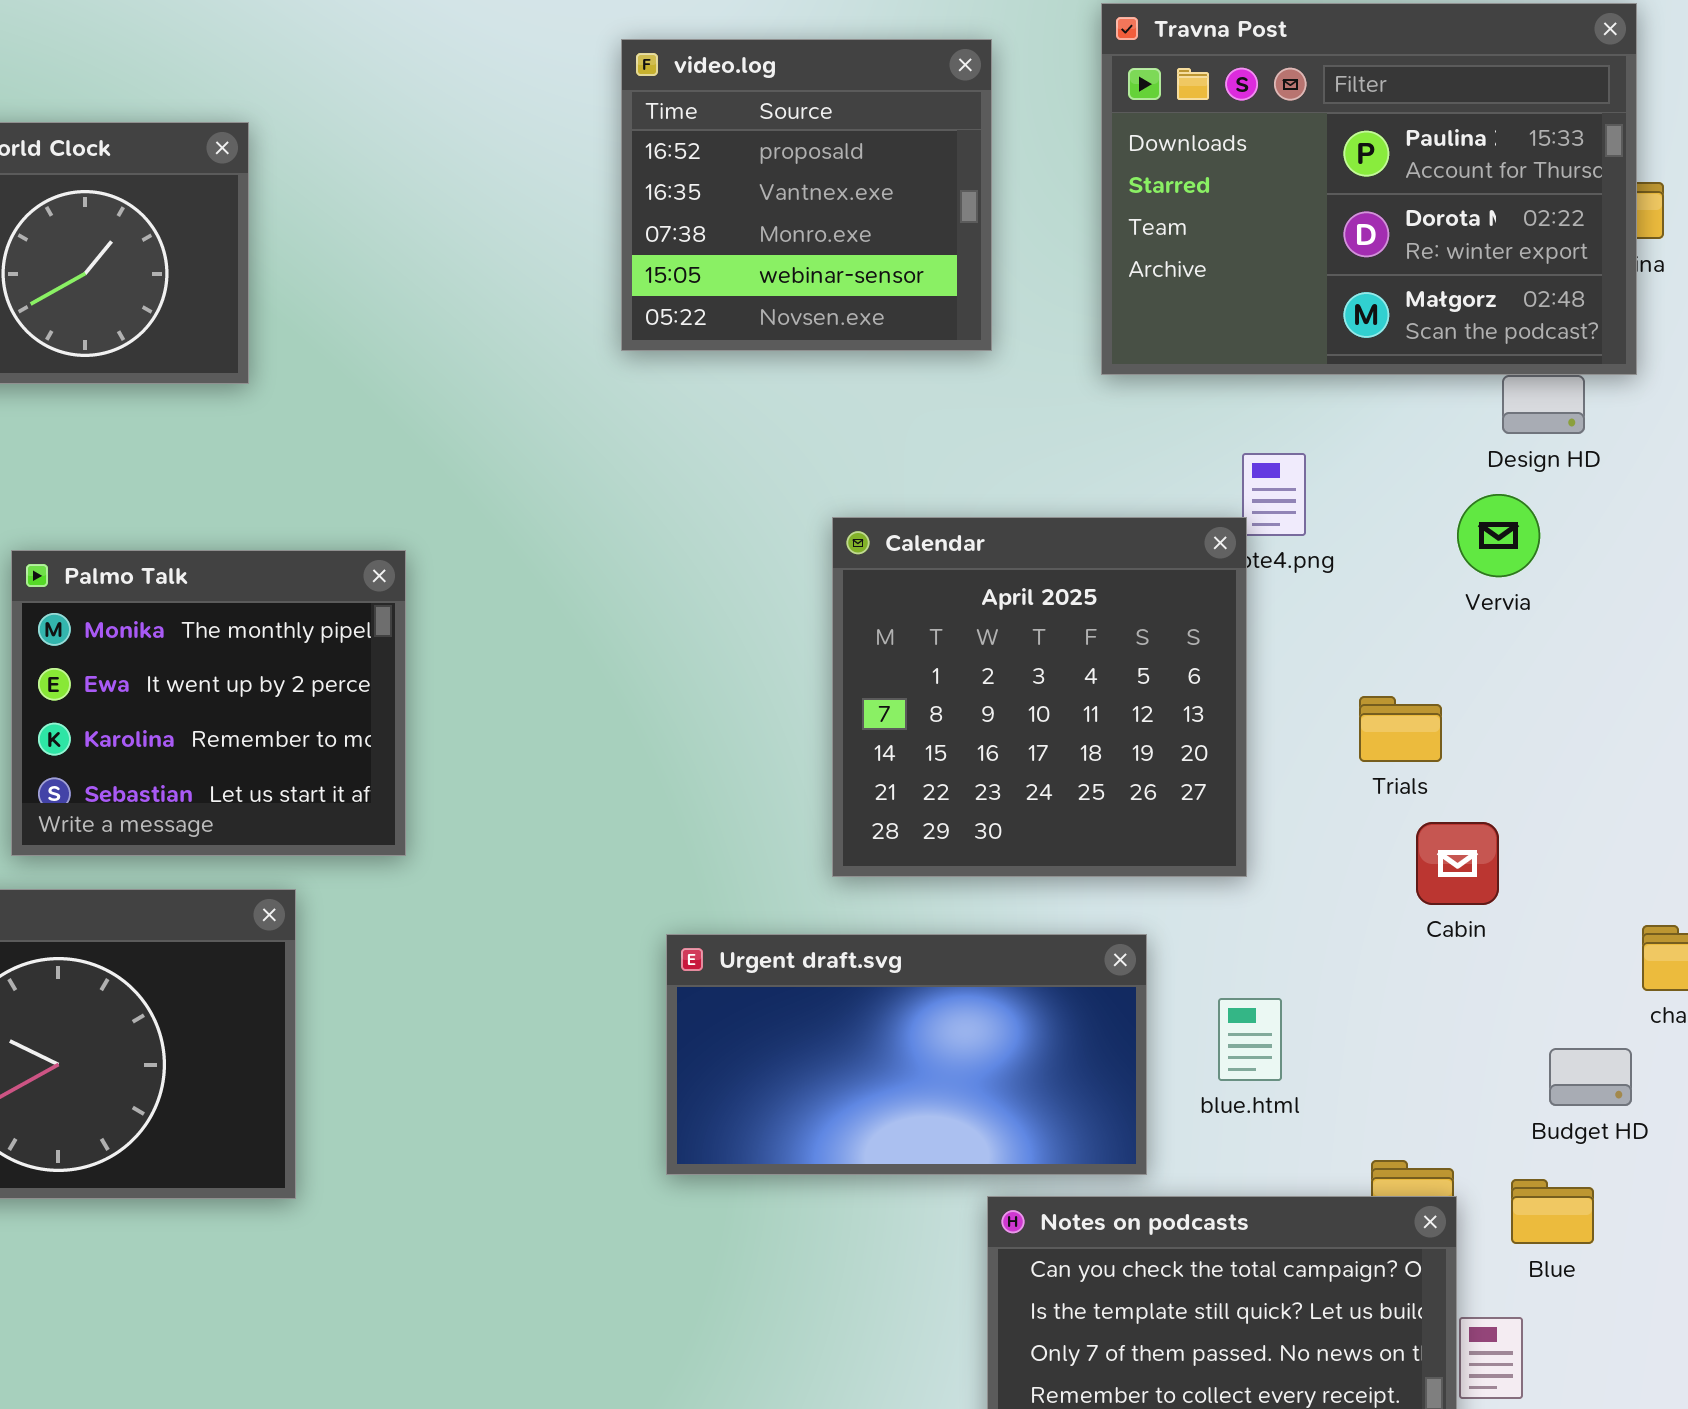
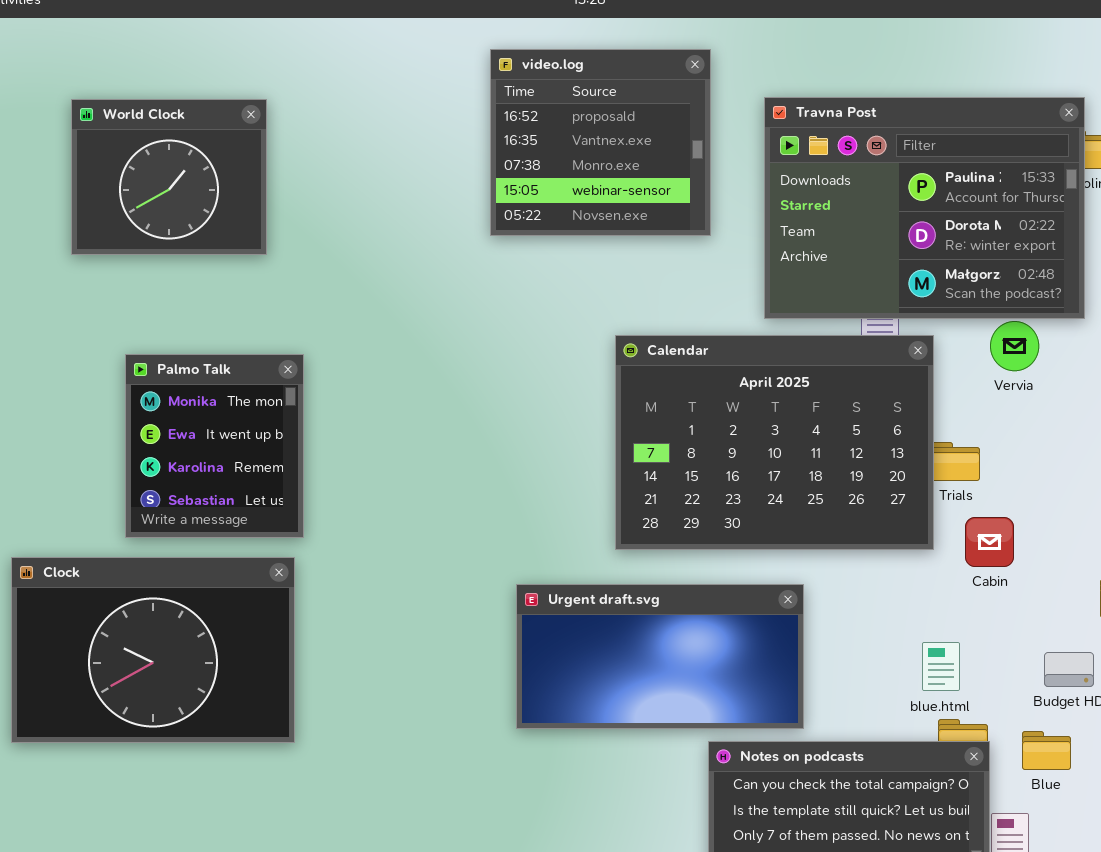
Travna Post: [1101,3,1637,375] -> [764,97,1085,319], moved
Calendar: [832,517,1247,877] -> [615,335,934,550], resized
Palmo Talk: [11,550,406,856] -> [125,354,304,538], resized
blue.html: [1218,998,1282,1081] -> [922,642,960,691], moved

